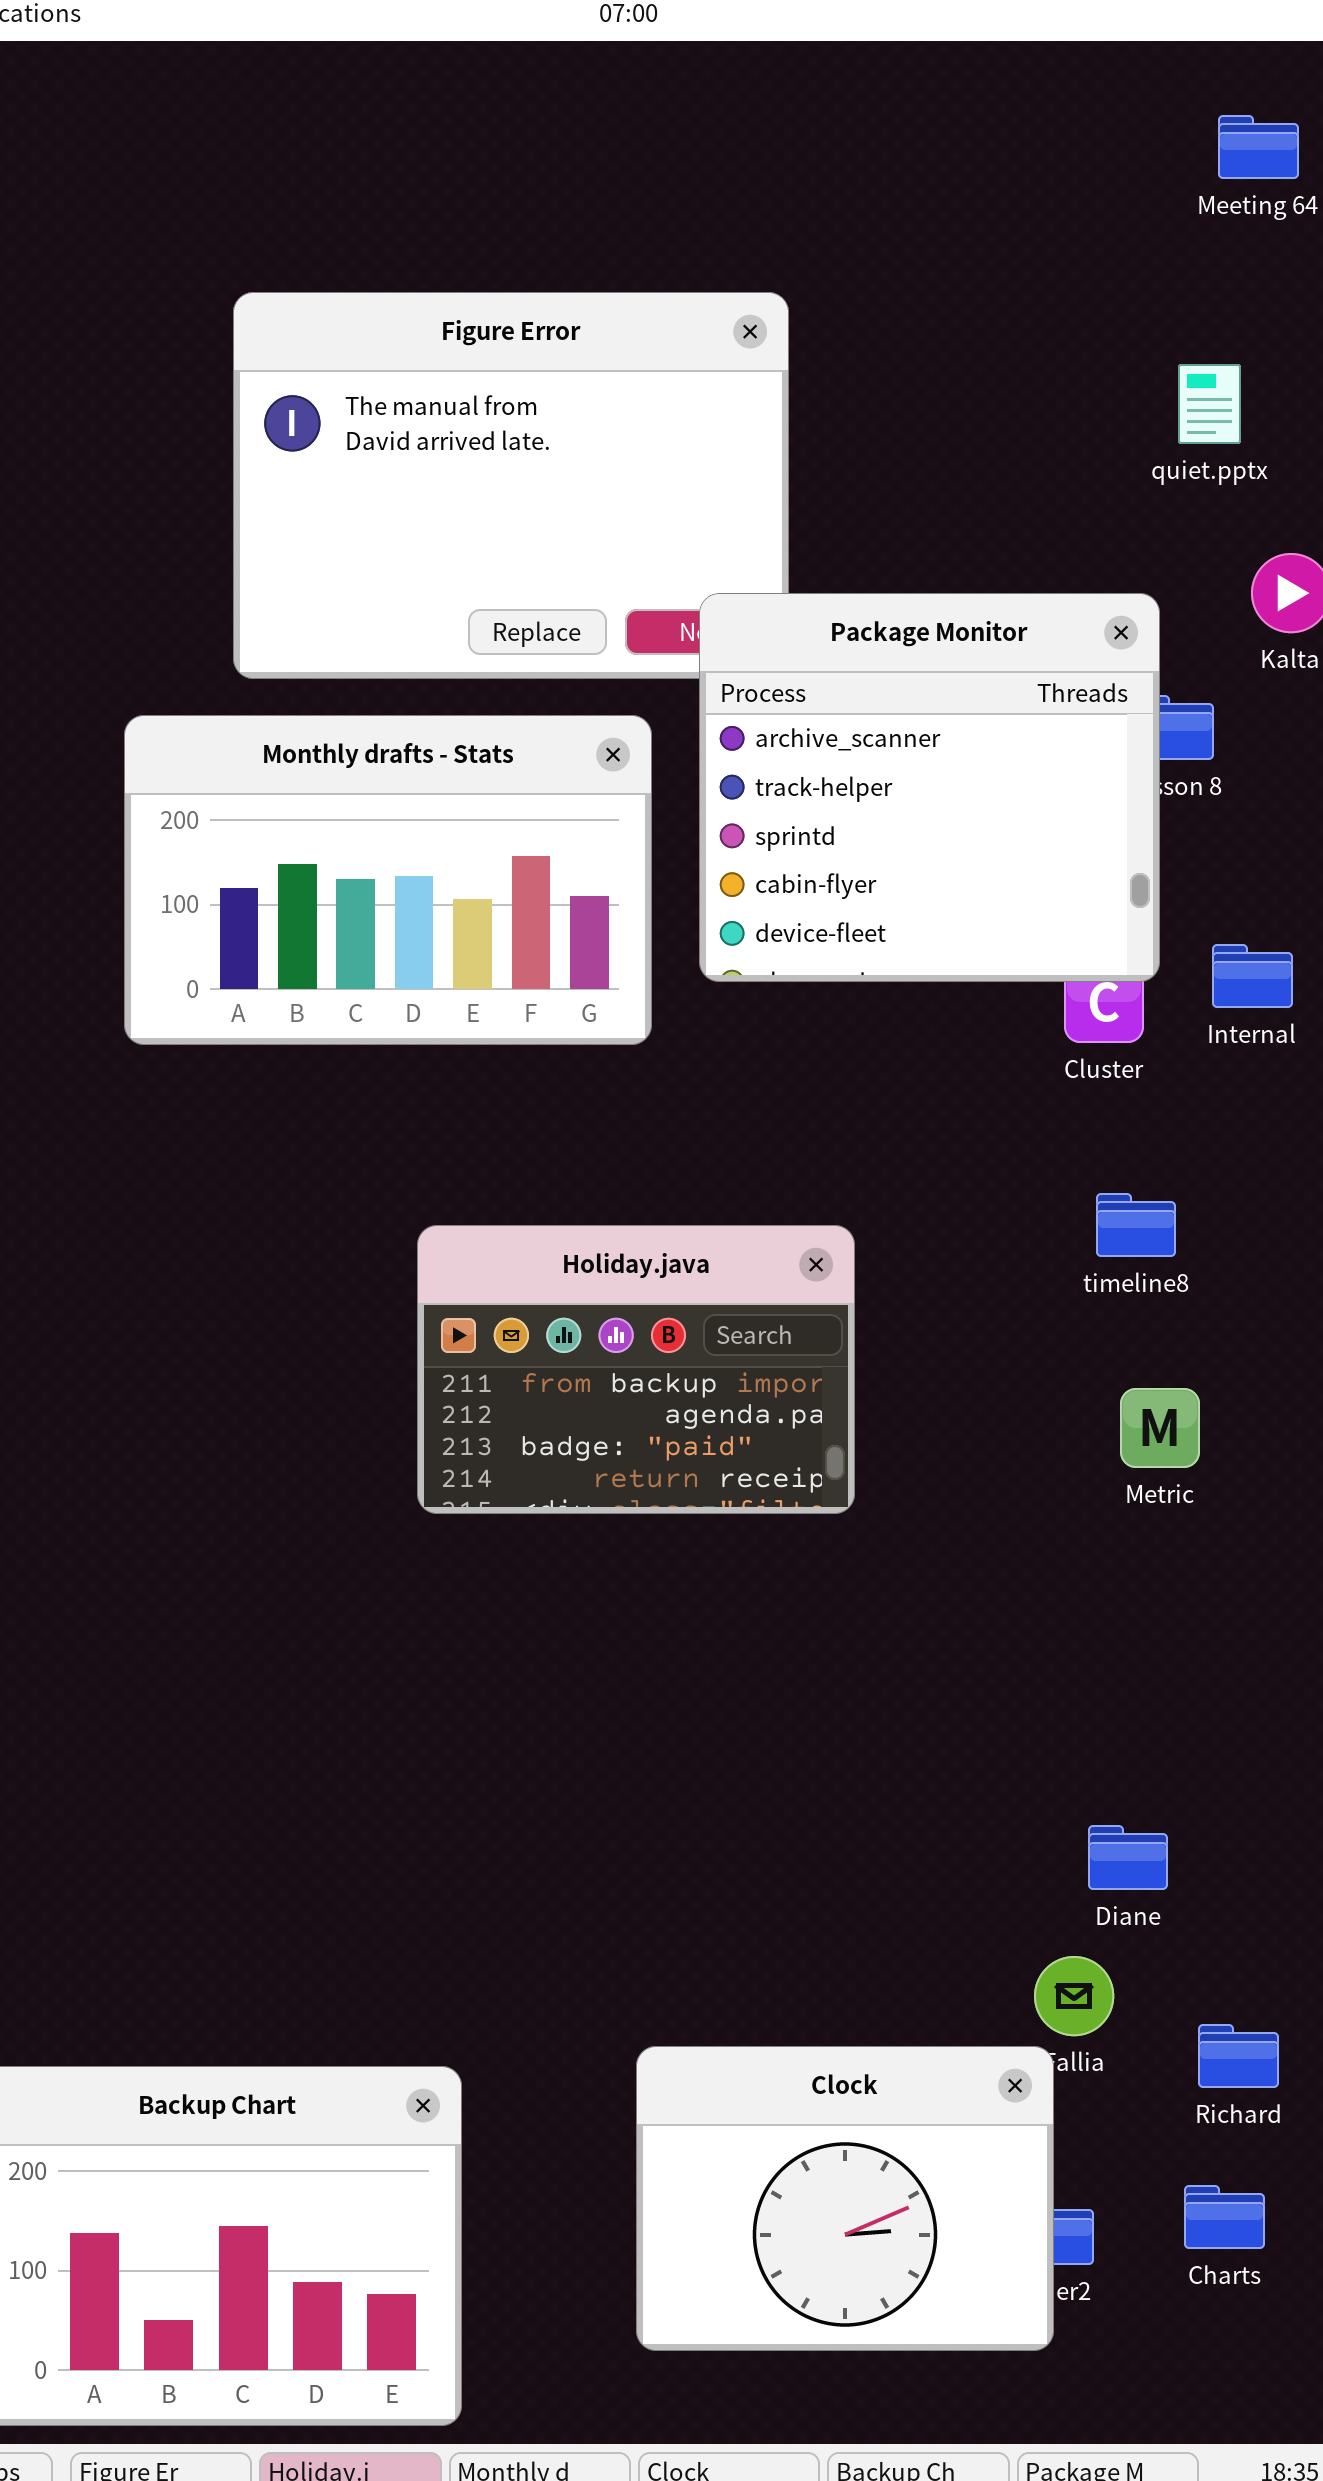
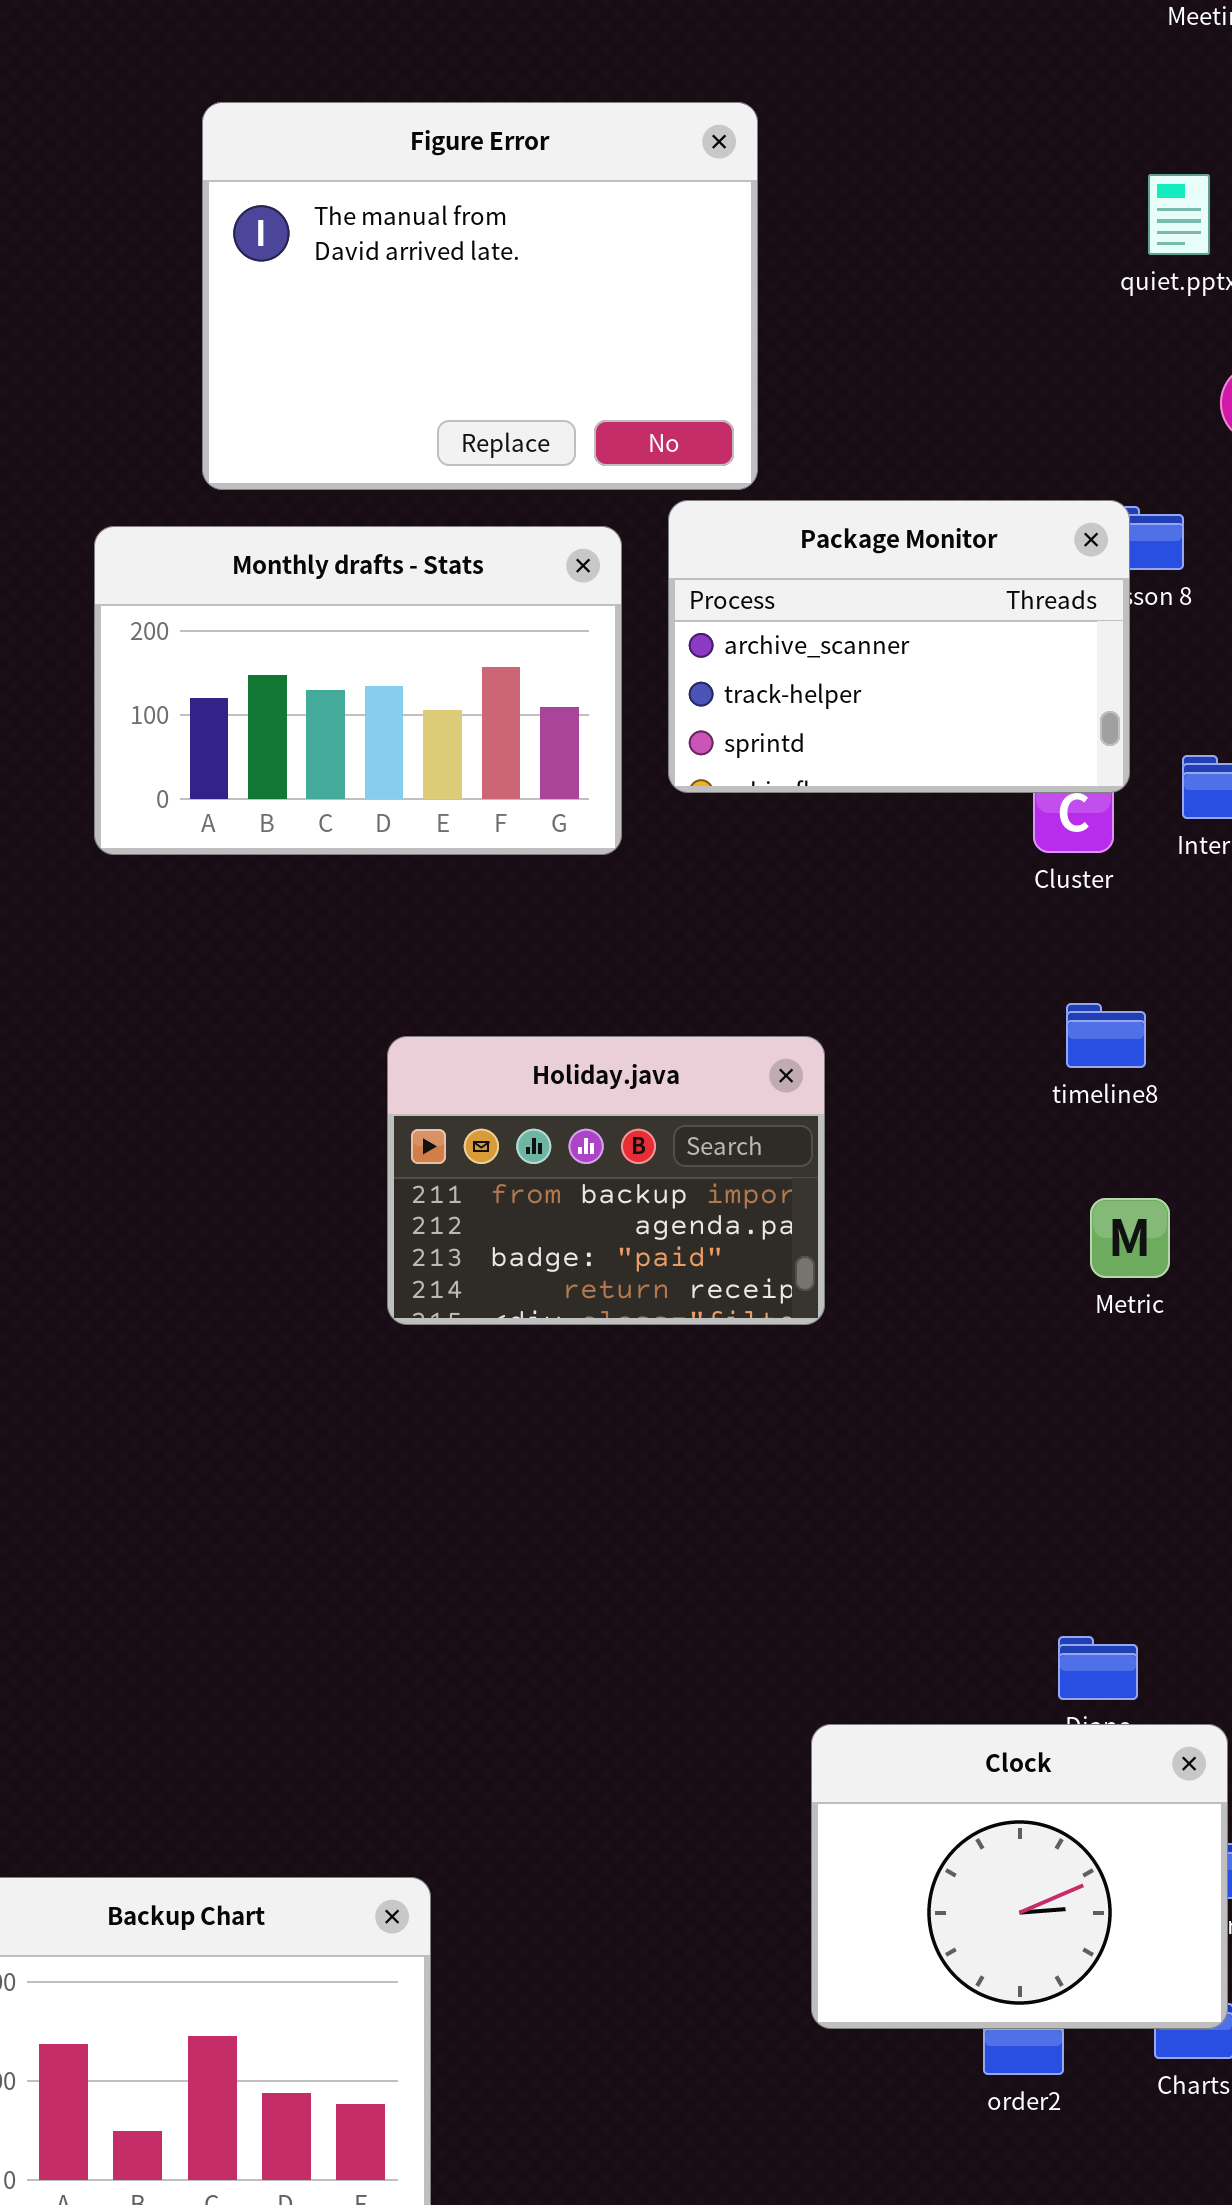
Package Monitor: [699,593,1160,982] -> [668,500,1130,793], resized
Clock: [636,2046,1054,2351] -> [811,1724,1228,2029], moved

